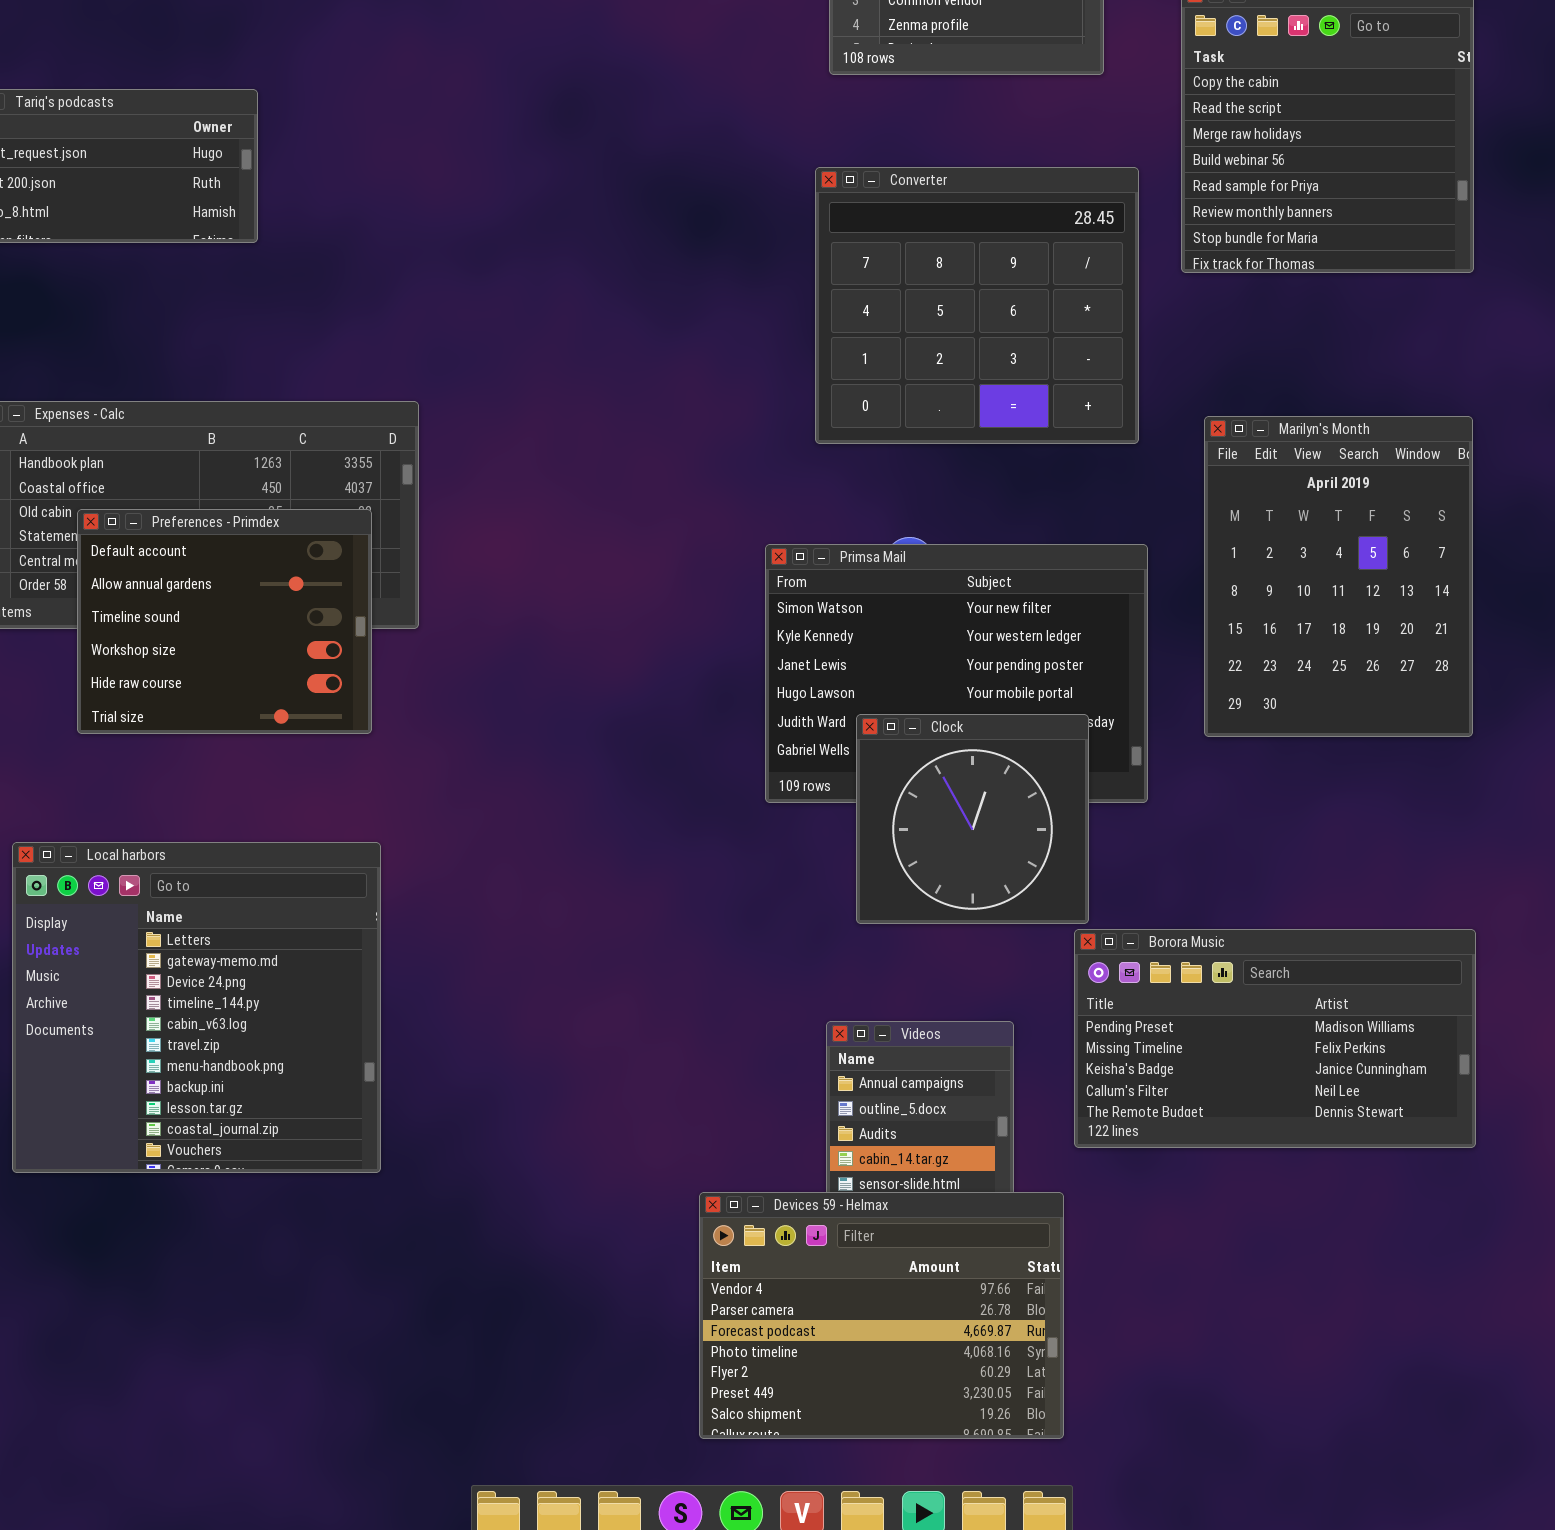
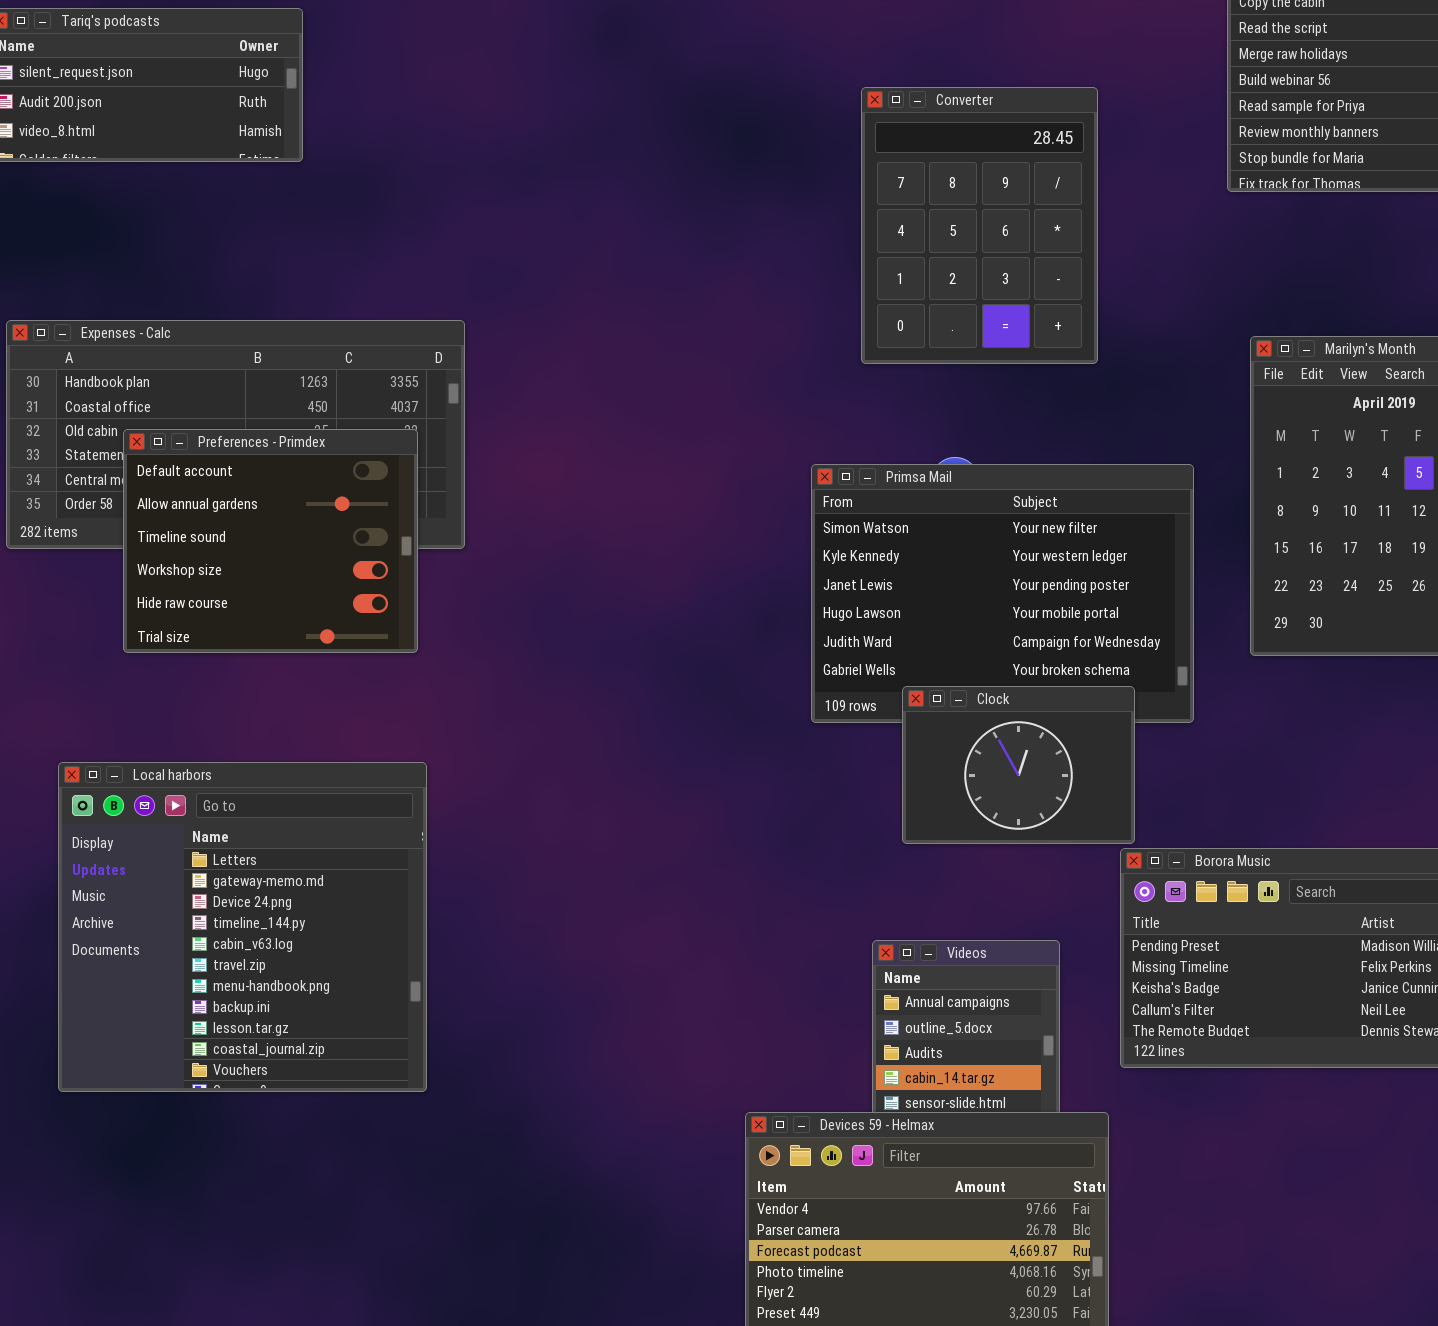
Converter: [815,167,1139,444] -> [861,87,1098,364], resized
Clock: [856,714,1089,924] -> [902,686,1135,844], resized

